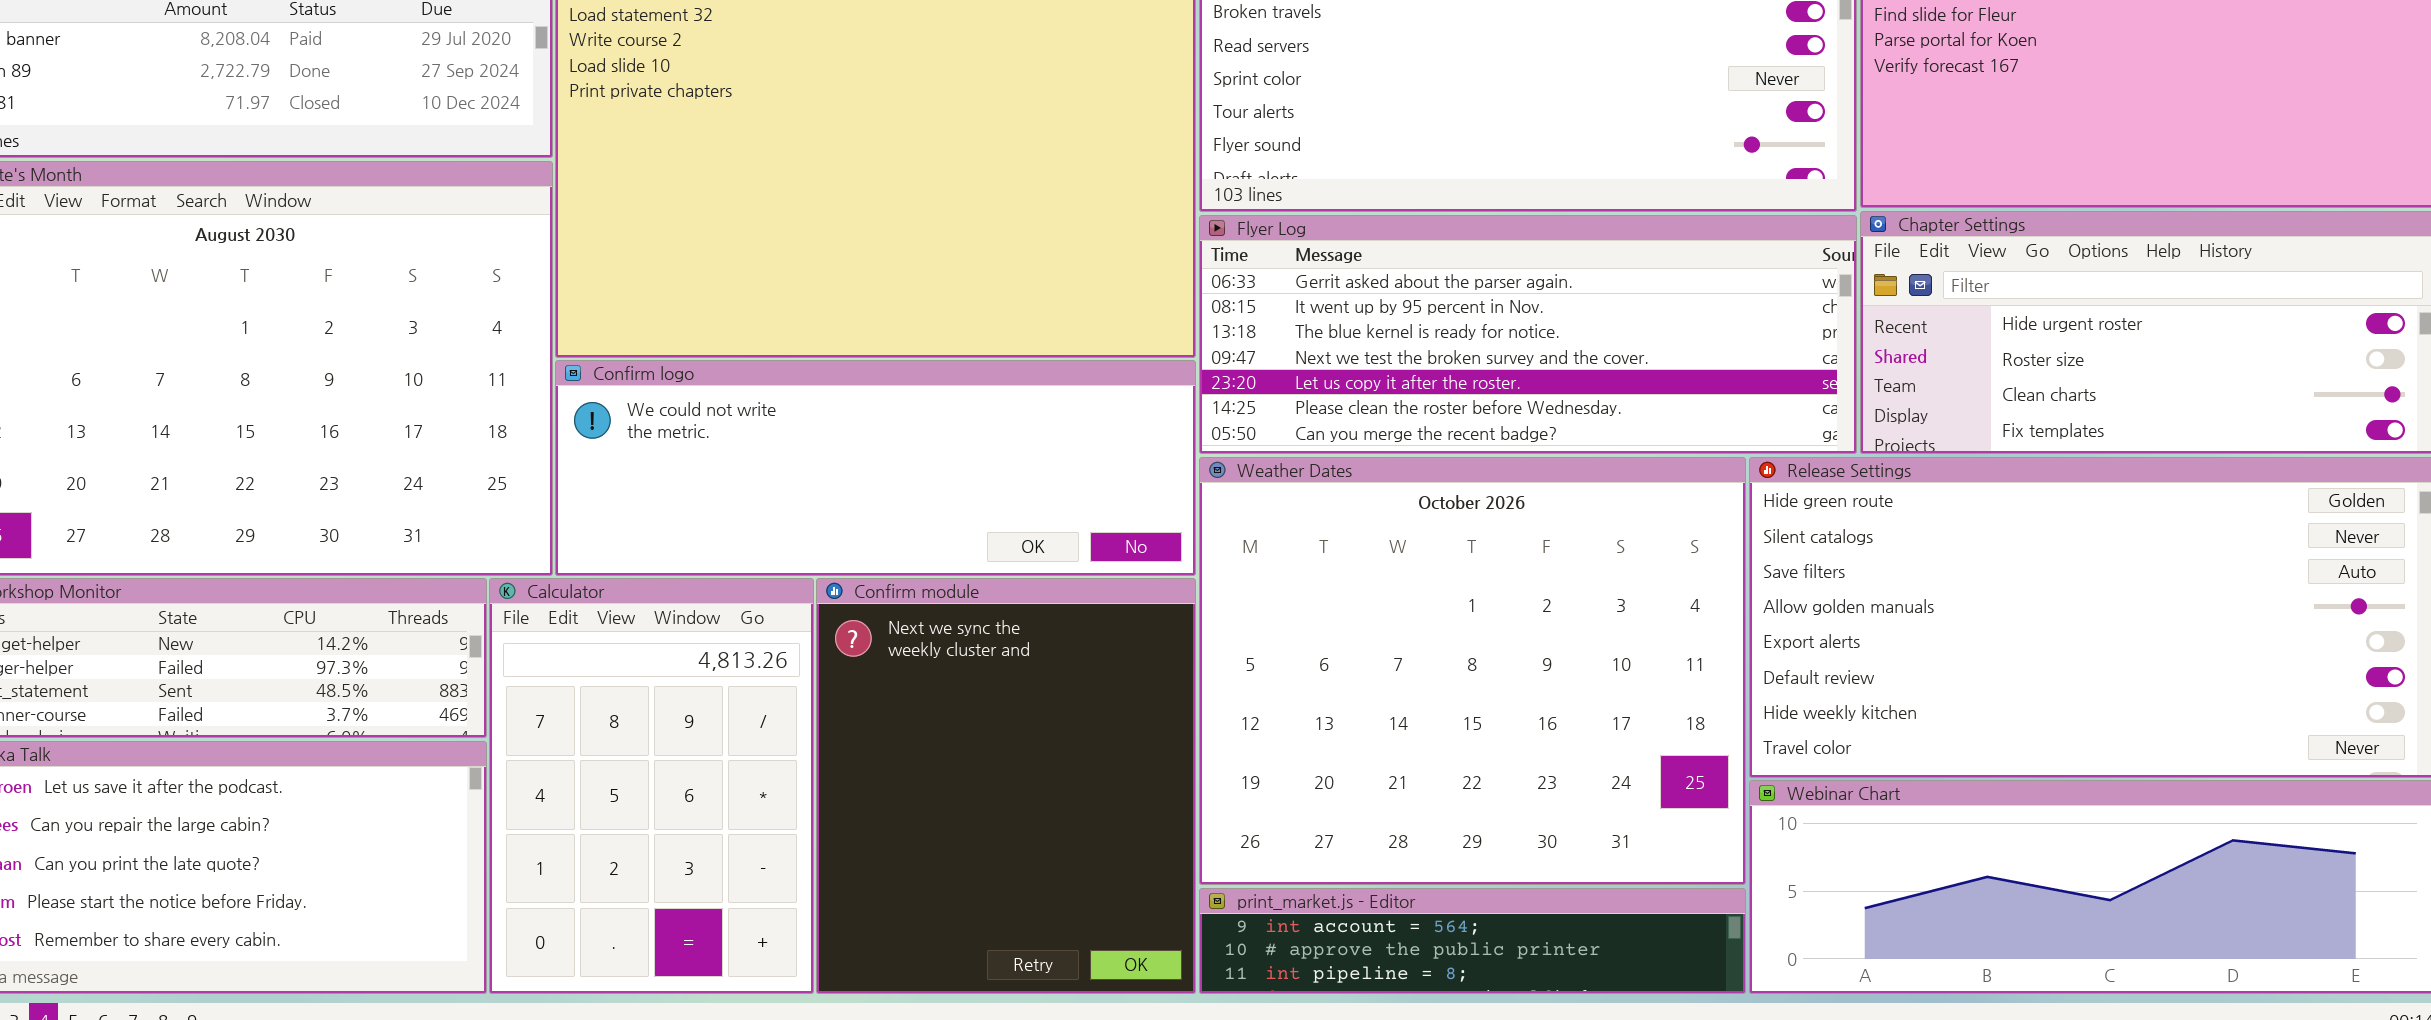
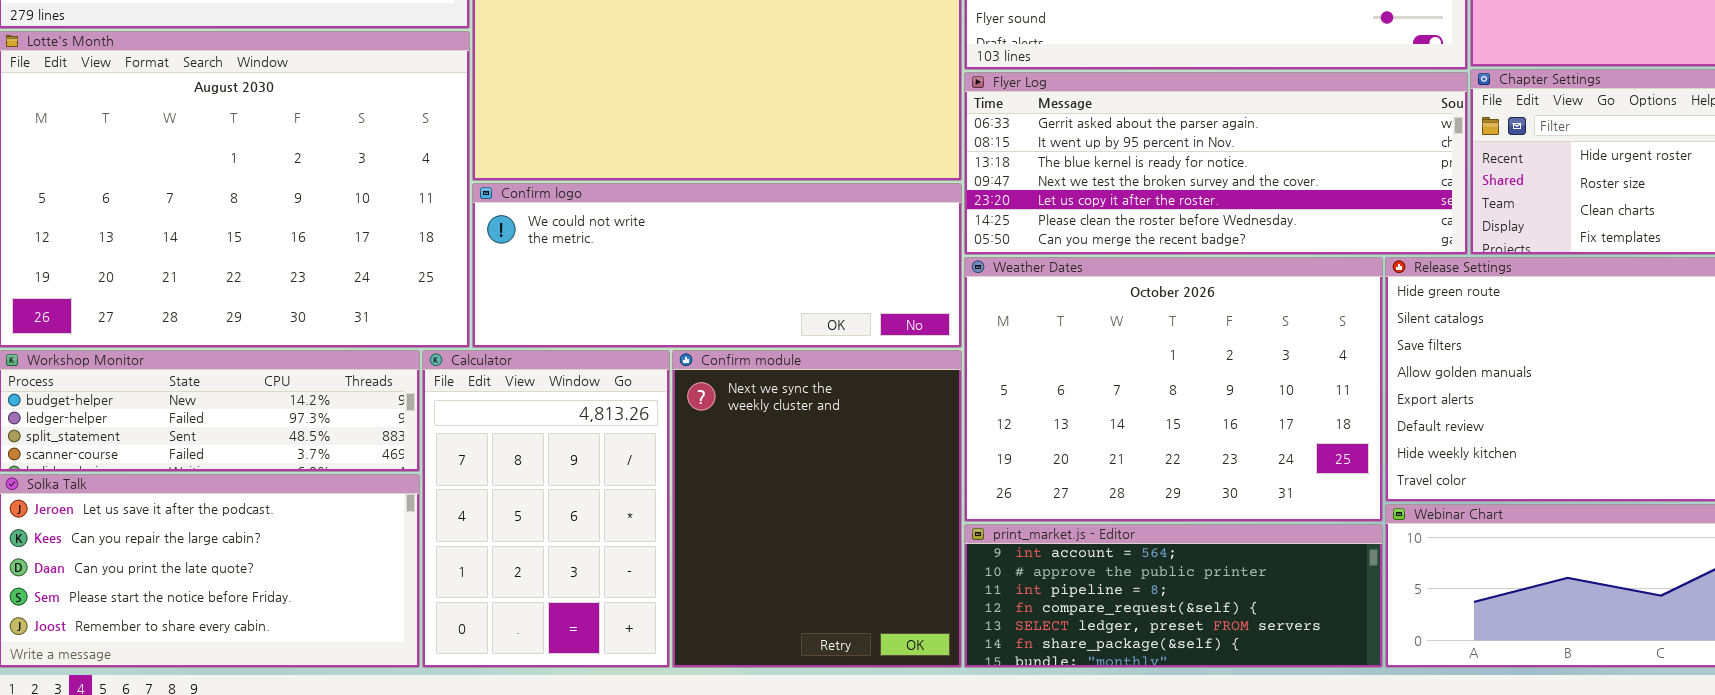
Weather Dates: [1199,457,1746,885] -> [964,257,1383,522], resized
print_market.js - Editor: [1199,888,1746,994] -> [964,524,1383,668], resized

